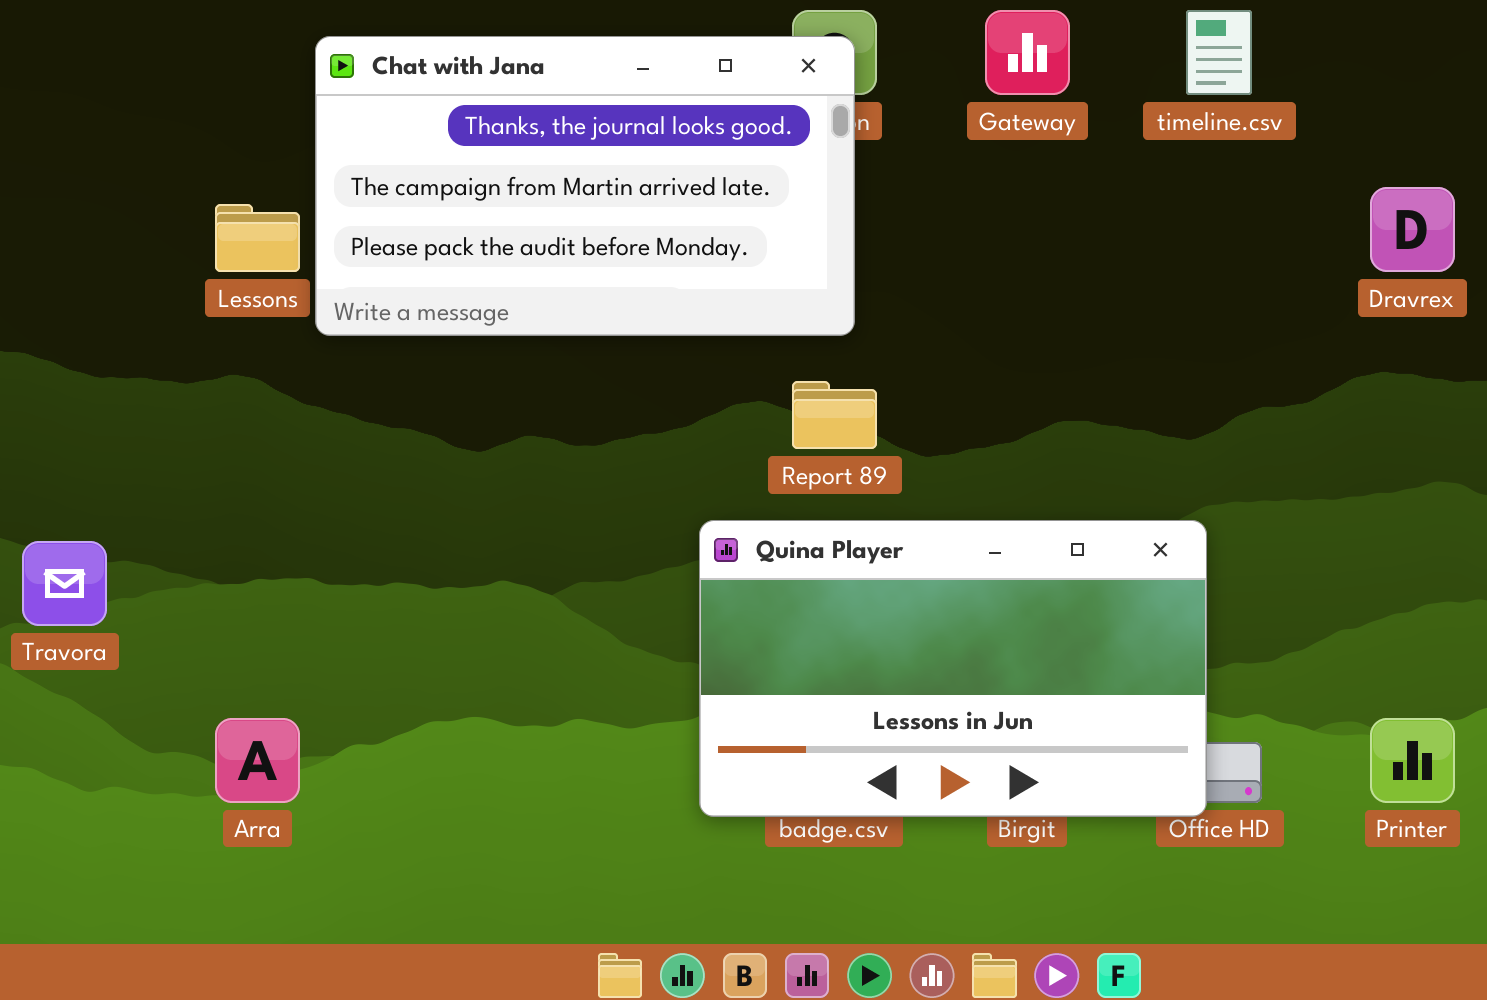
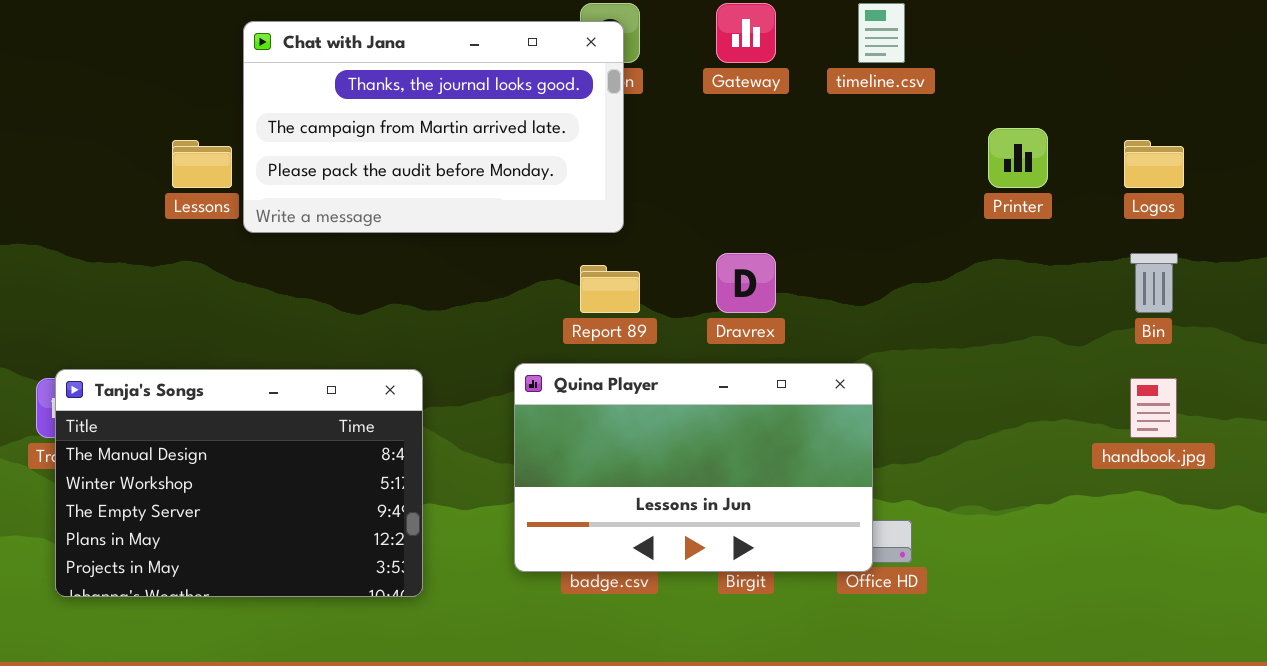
Dravrex: [1370,187,1455,272] -> [716,253,776,313], moved
Tanja's Songs: none -> [55,369,423,597], opened
Printer: [1370,718,1455,803] -> [988,128,1048,188], moved

